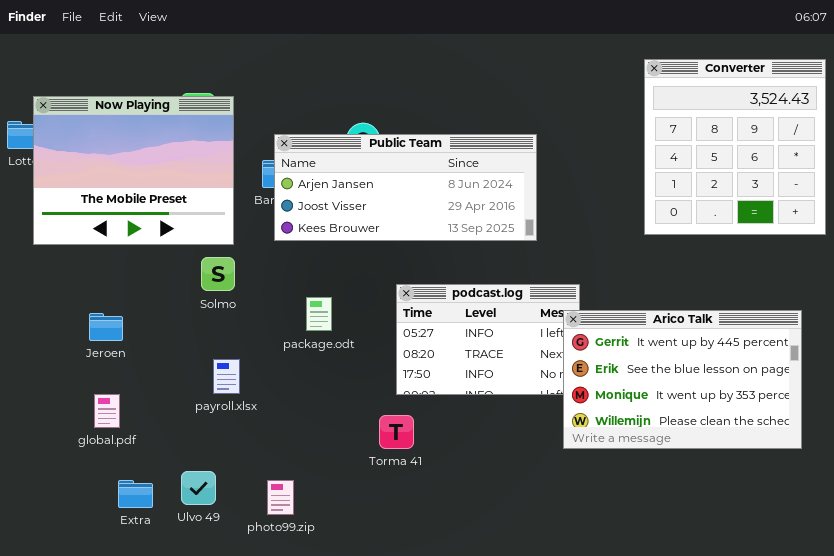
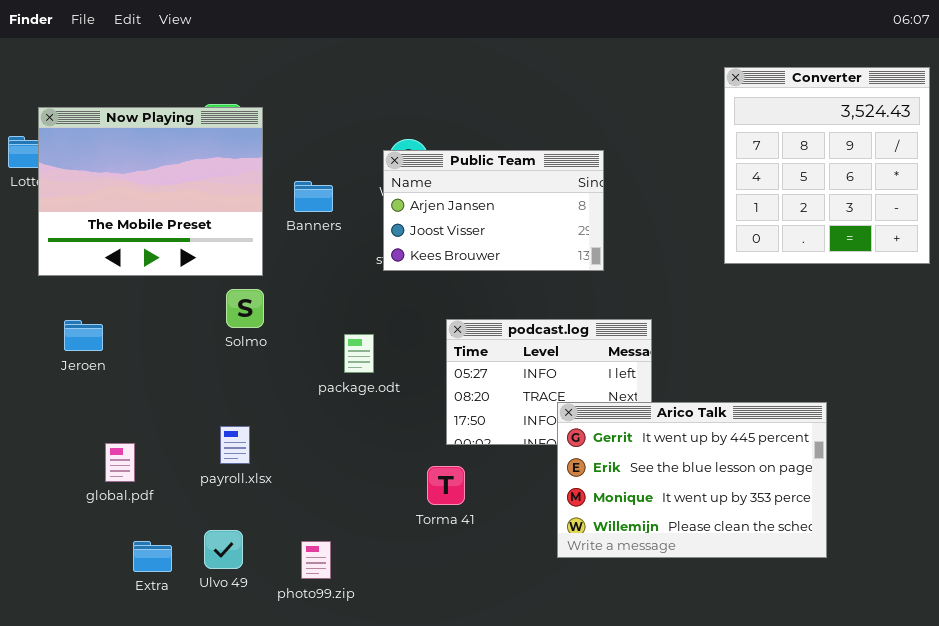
Public Team: [274,134,537,241] -> [383,150,604,271], resized
Arico Talk: [563,310,802,449] -> [557,402,827,558], moved
Jeroen: [89,313,123,341] -> [64,320,103,351], moved
payroll.xlsx: [213,359,240,394] -> [220,426,250,464], moved

